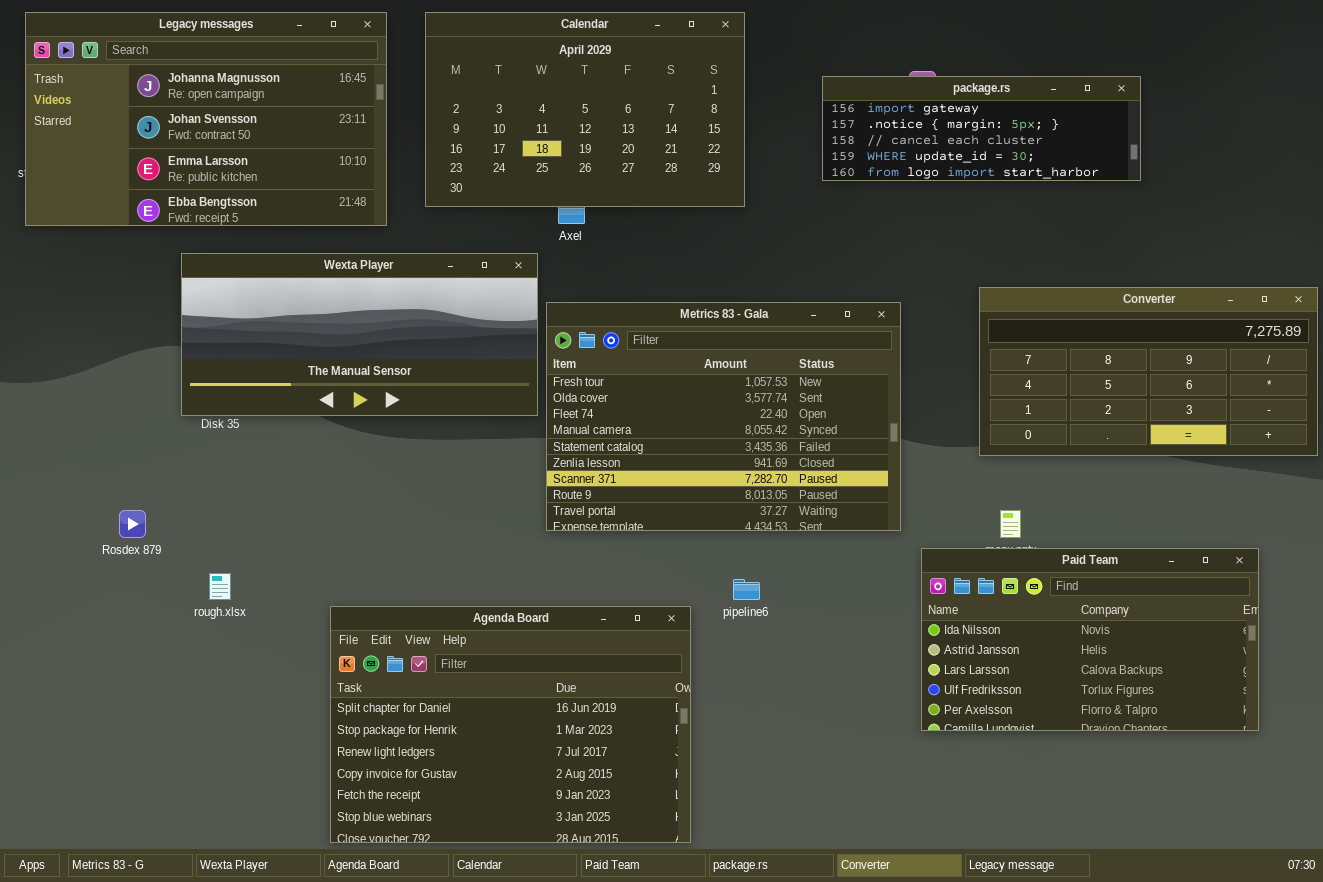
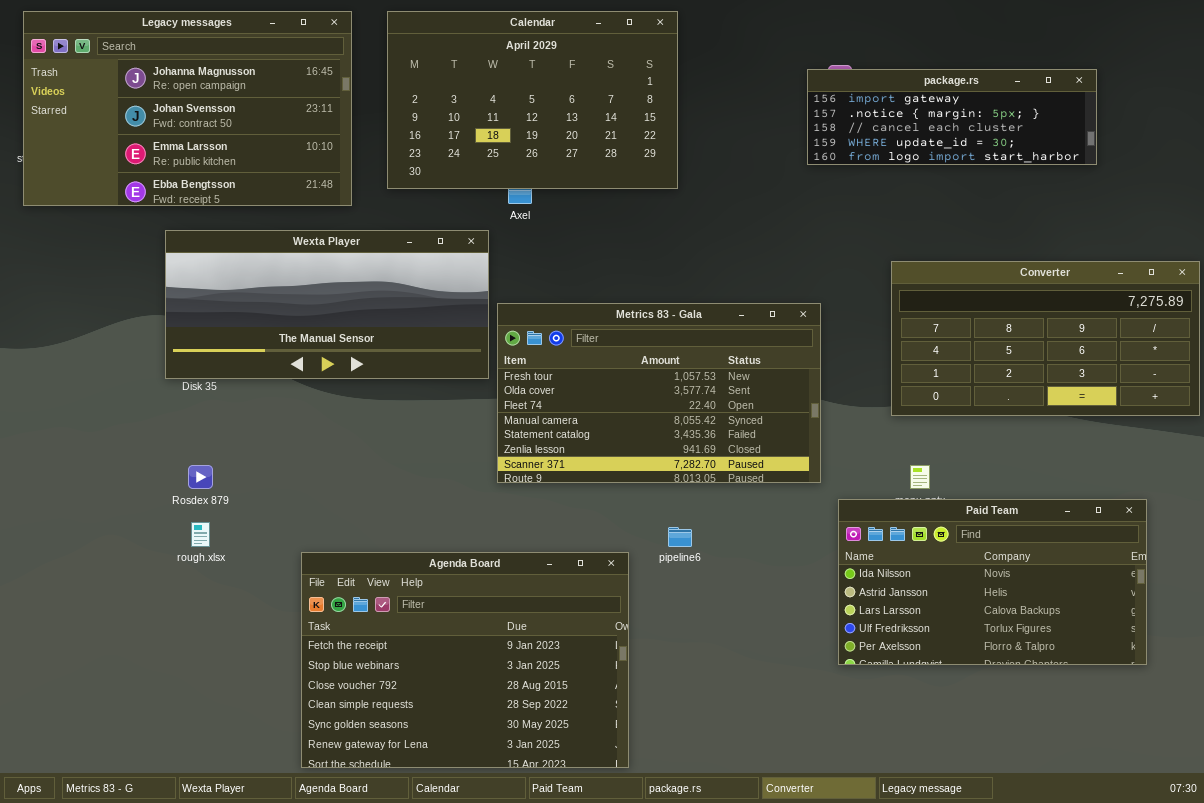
package.rs: [822,76,1141,181] -> [807,69,1097,165], moved
Metrics 83 - Gala: [546,302,901,531] -> [497,303,821,483], resized
Rosdex 879: [119,510,146,538] -> [188,465,213,489], moved
Agenda Board: [330,606,691,843] -> [301,552,629,768], scrolled down 4 rows

